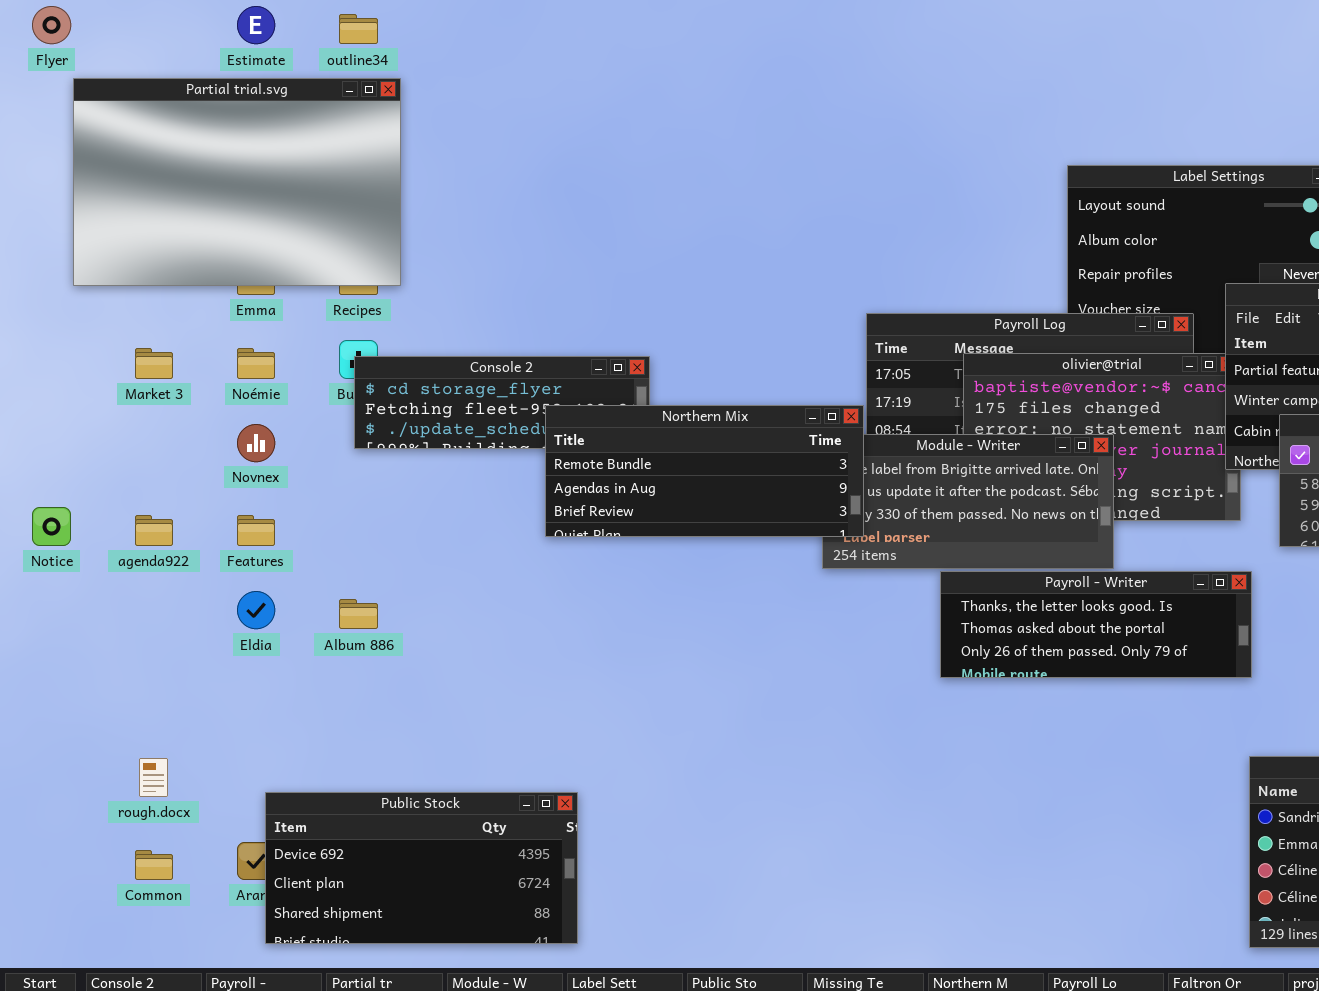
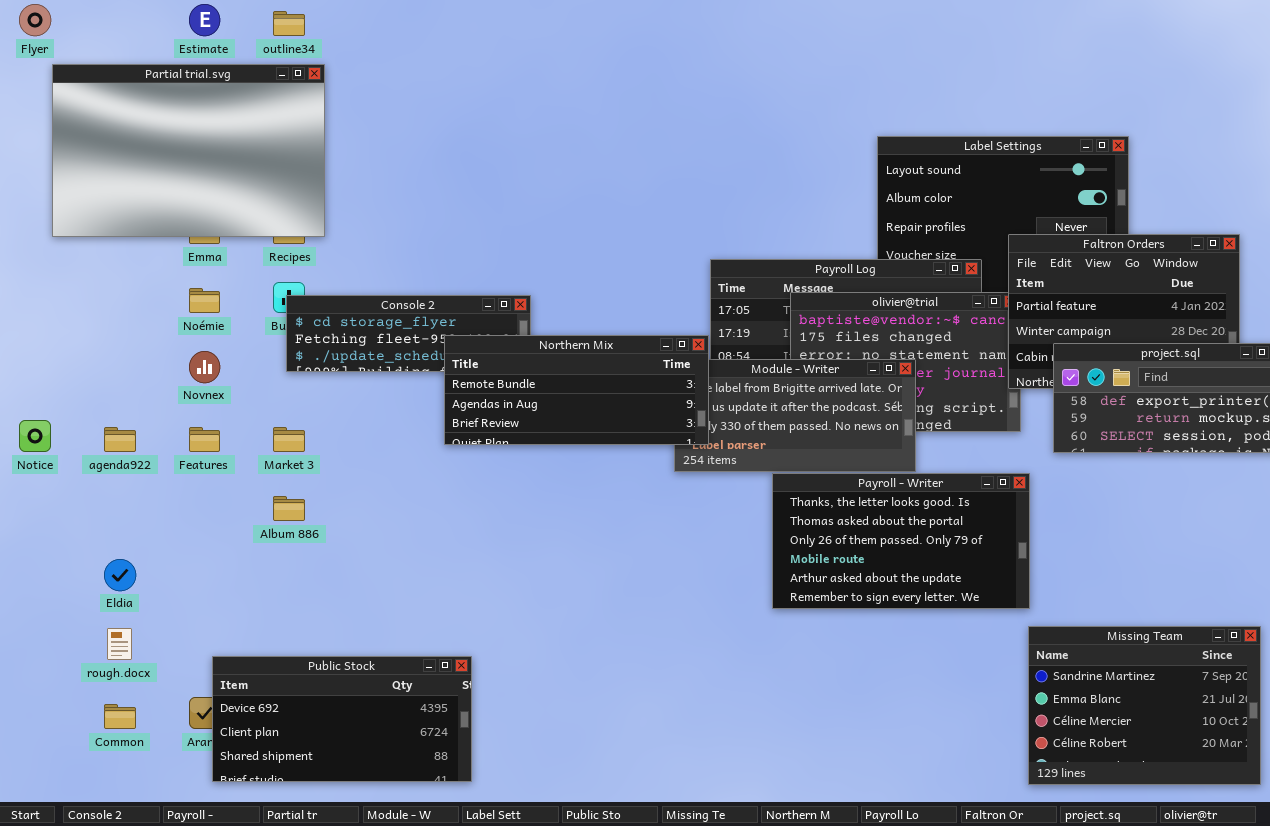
Market 3: [135,348,173,379] -> [273,427,305,452], moved
Payroll - Writer: [940,571,1252,678] -> [772,473,1030,609], resized
Eldia: [237,591,275,629] -> [104,559,136,591], moved

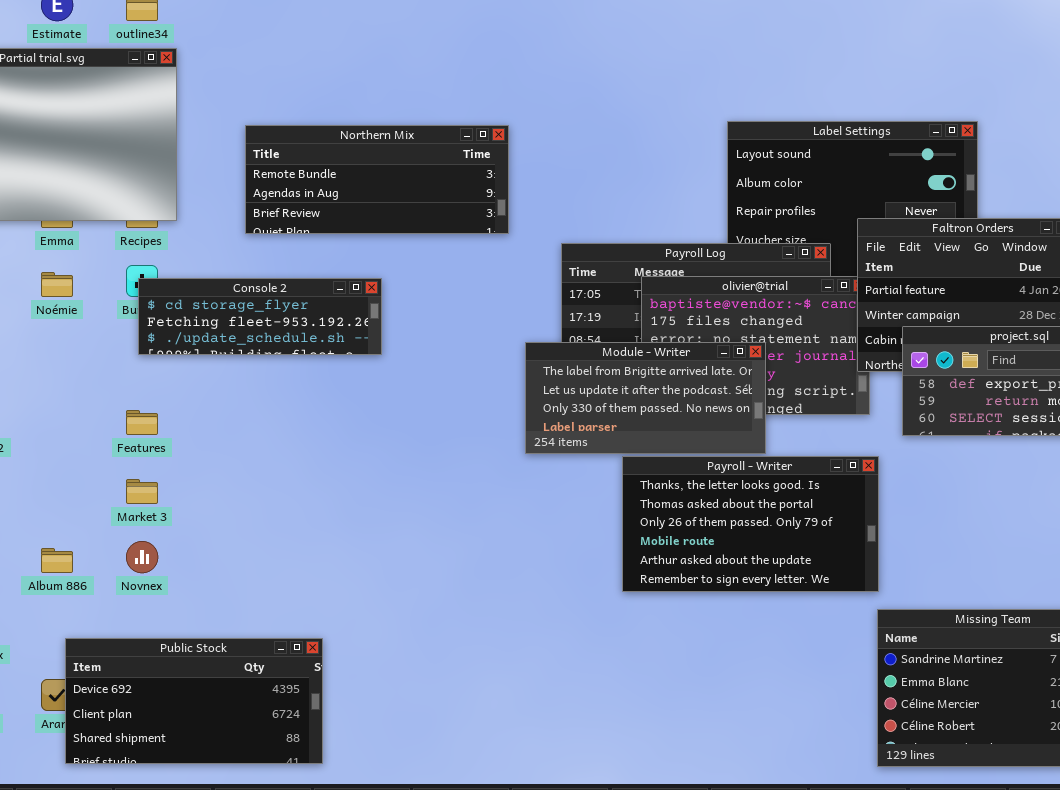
Northern Mix: [444,335,709,445] -> [245,125,509,234], moved
Novnex: [189,351,220,383] -> [126,541,158,573], moved
Features: [189,427,220,452] -> [126,410,158,435], moved
Market 3: [273,427,305,452] -> [126,479,158,504], moved
Album 886: [273,496,305,521] -> [41,548,73,573], moved

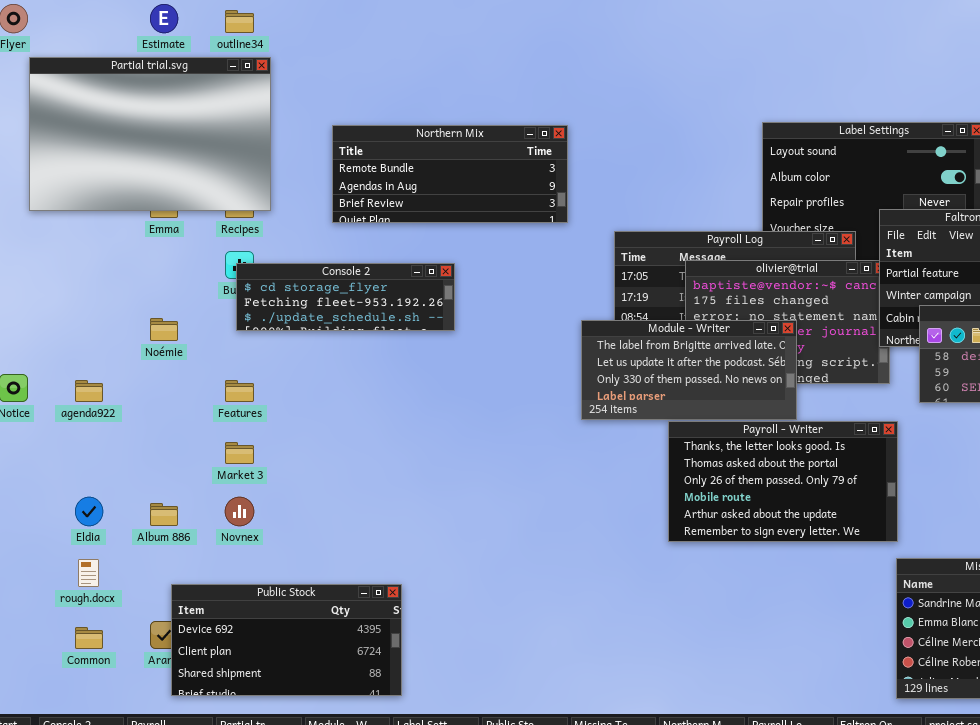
Noémie: [41,272,73,297] -> [150,318,178,341], moved

